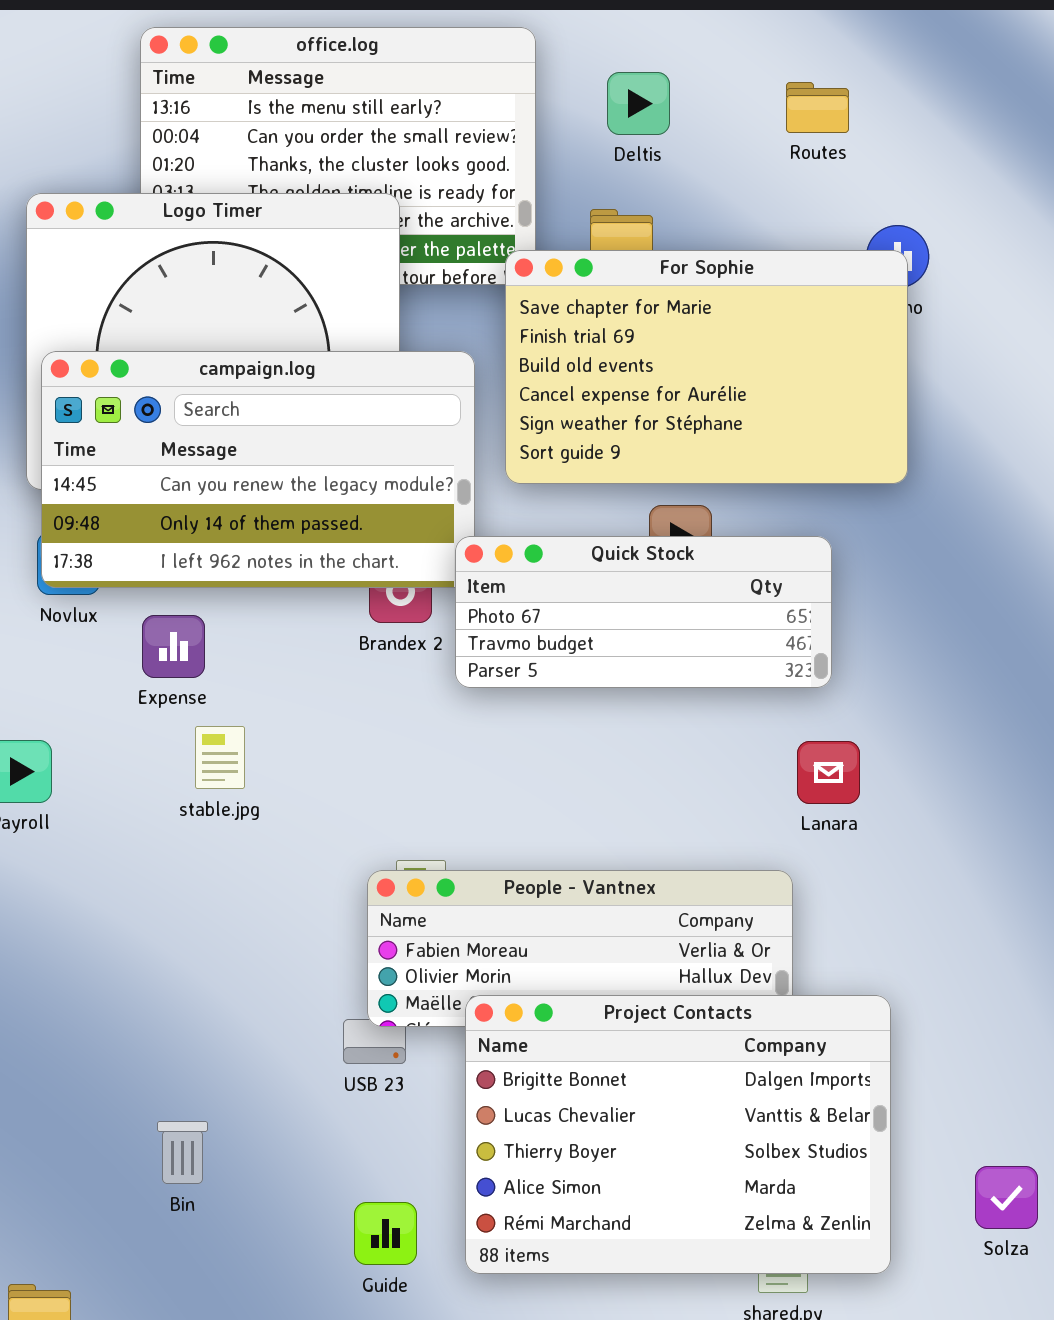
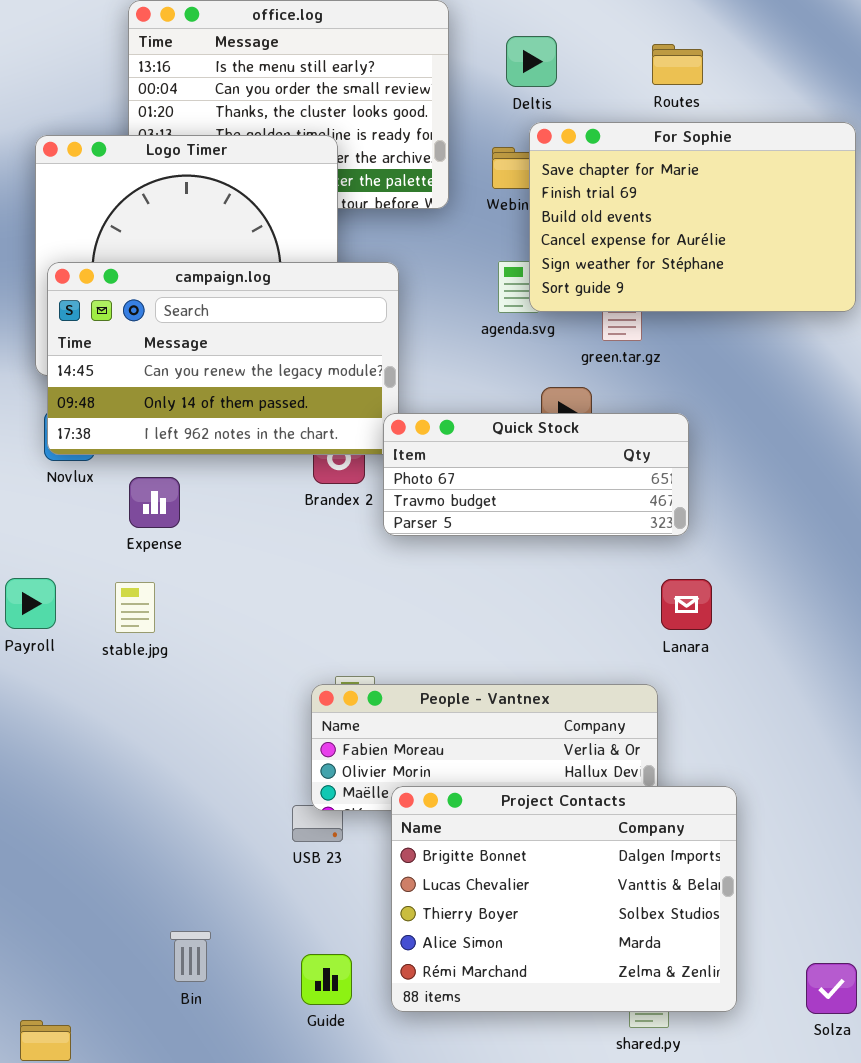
For Sophie: [505,250,908,484] -> [529,122,856,312], moved
stable.jpg: [195,726,245,789] -> [115,582,155,633], moved
Bin: [157,1121,208,1184] -> [170,931,211,982], moved
Solza: [975,1166,1038,1229] -> [806,963,857,1014], moved

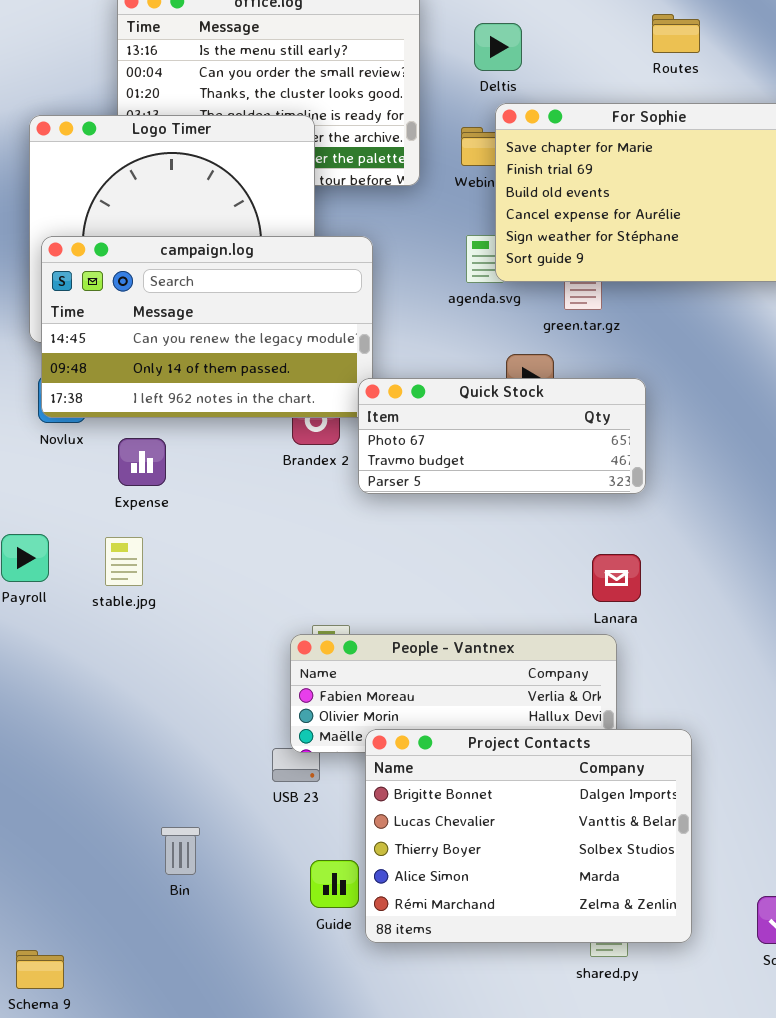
Routes: [652,44,703,85] -> [652,14,700,53], moved
Lanara: [661,579,712,630] -> [592,554,641,602], moved
Bin: [170,931,211,982] -> [161,827,200,875], moved
Guide: [301,954,352,1005] -> [310,860,359,908], moved

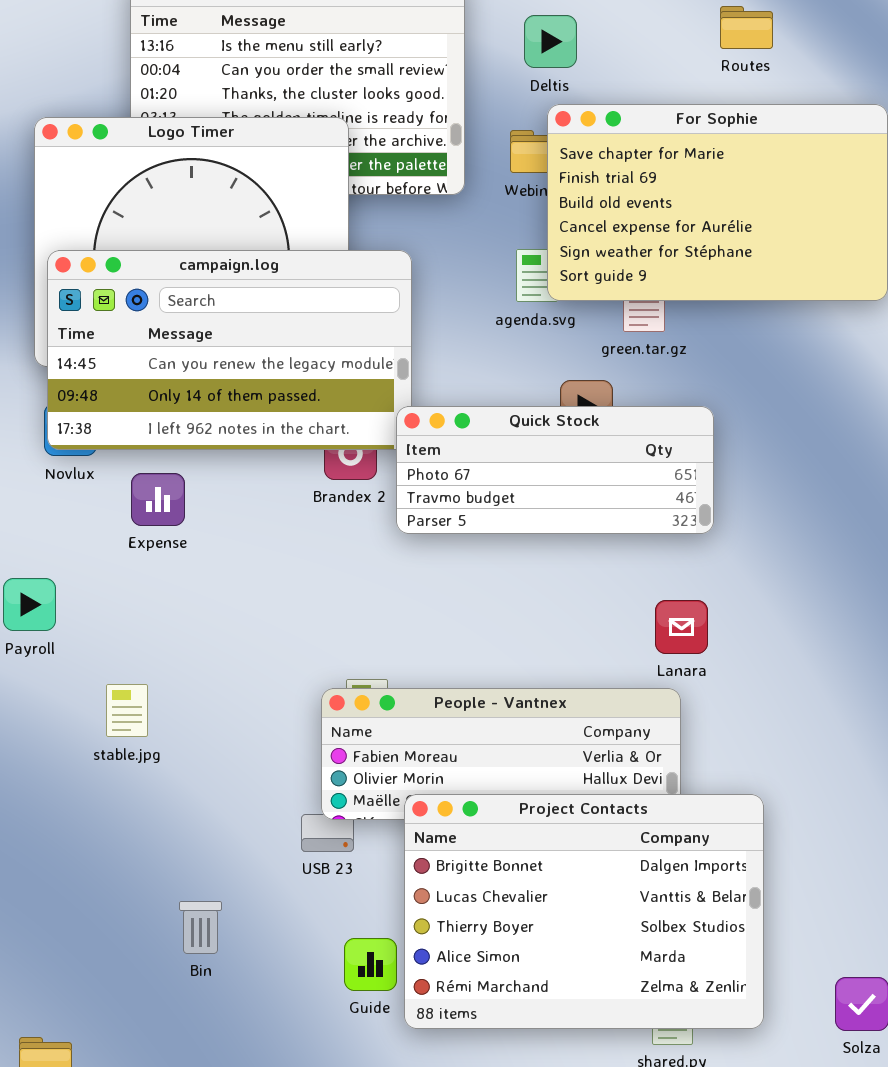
stable.jpg: [105,537,143,586] -> [106,684,148,737], moved

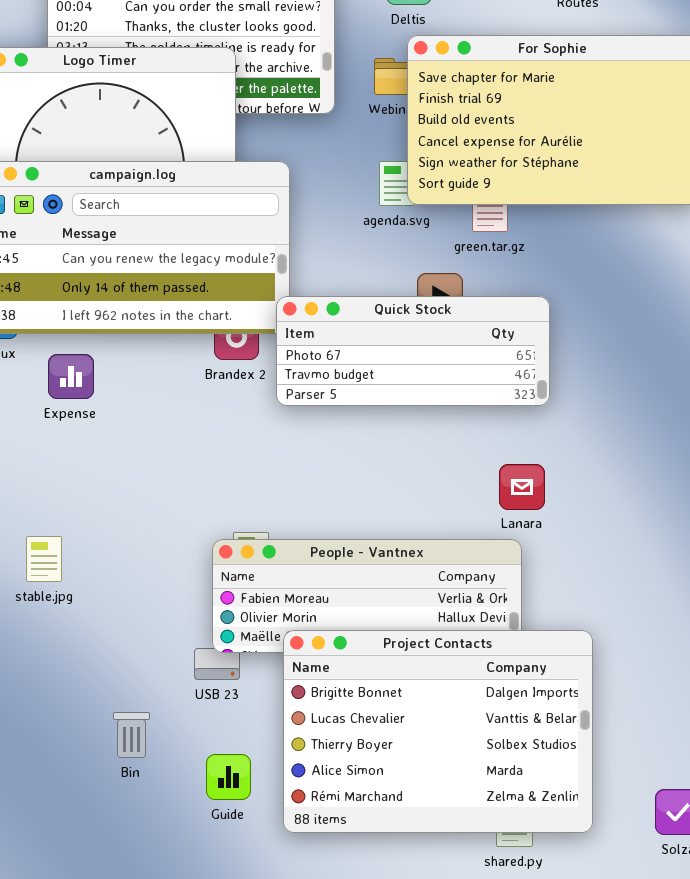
Bin: [179,901,222,954] -> [113,712,150,758], moved
Guide: [344,938,397,991] -> [206,754,251,800], moved

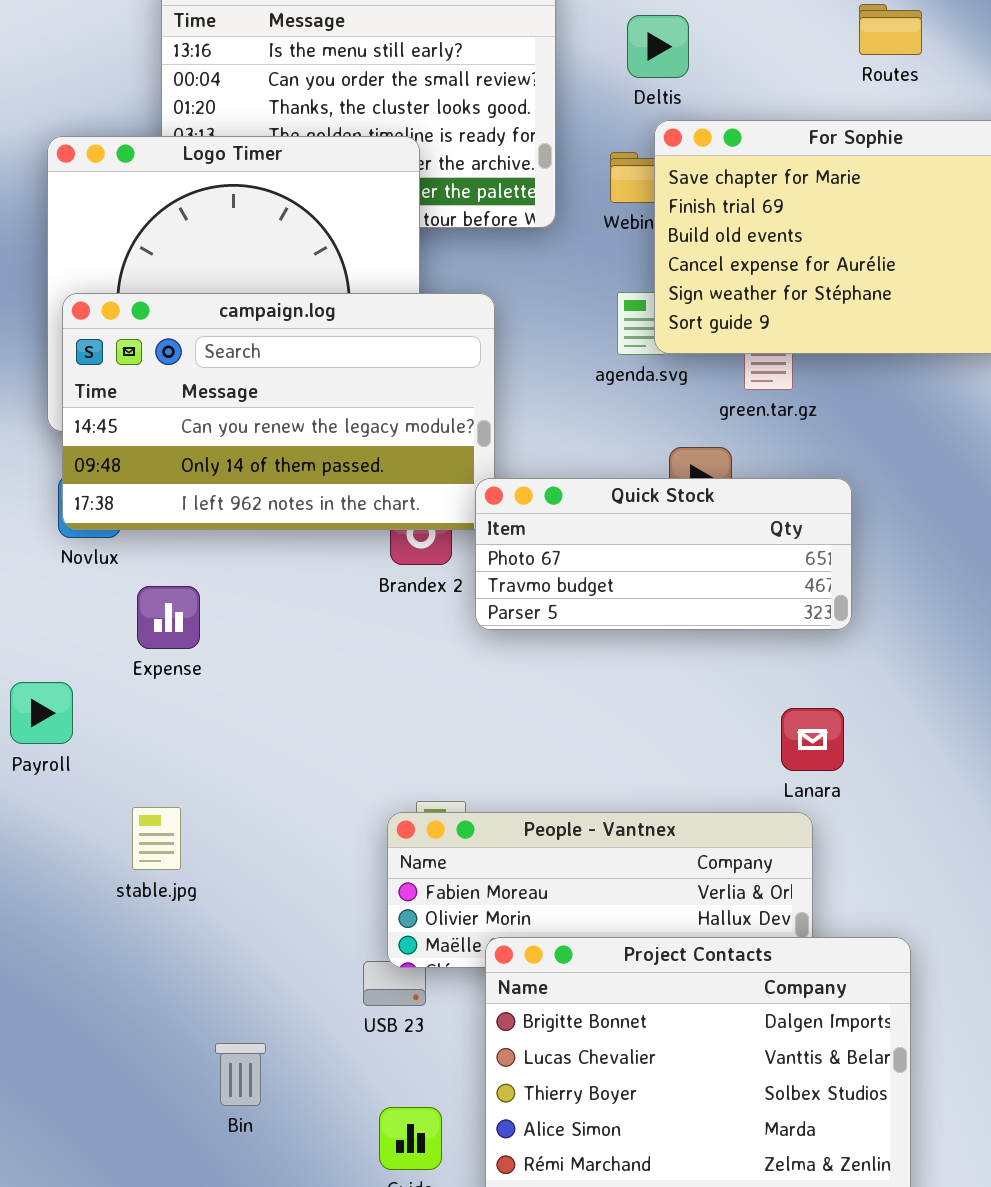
Expense: [48,354,94,399] -> [137,586,200,649], moved
Bin: [113,712,150,758] -> [215,1043,266,1106], moved

